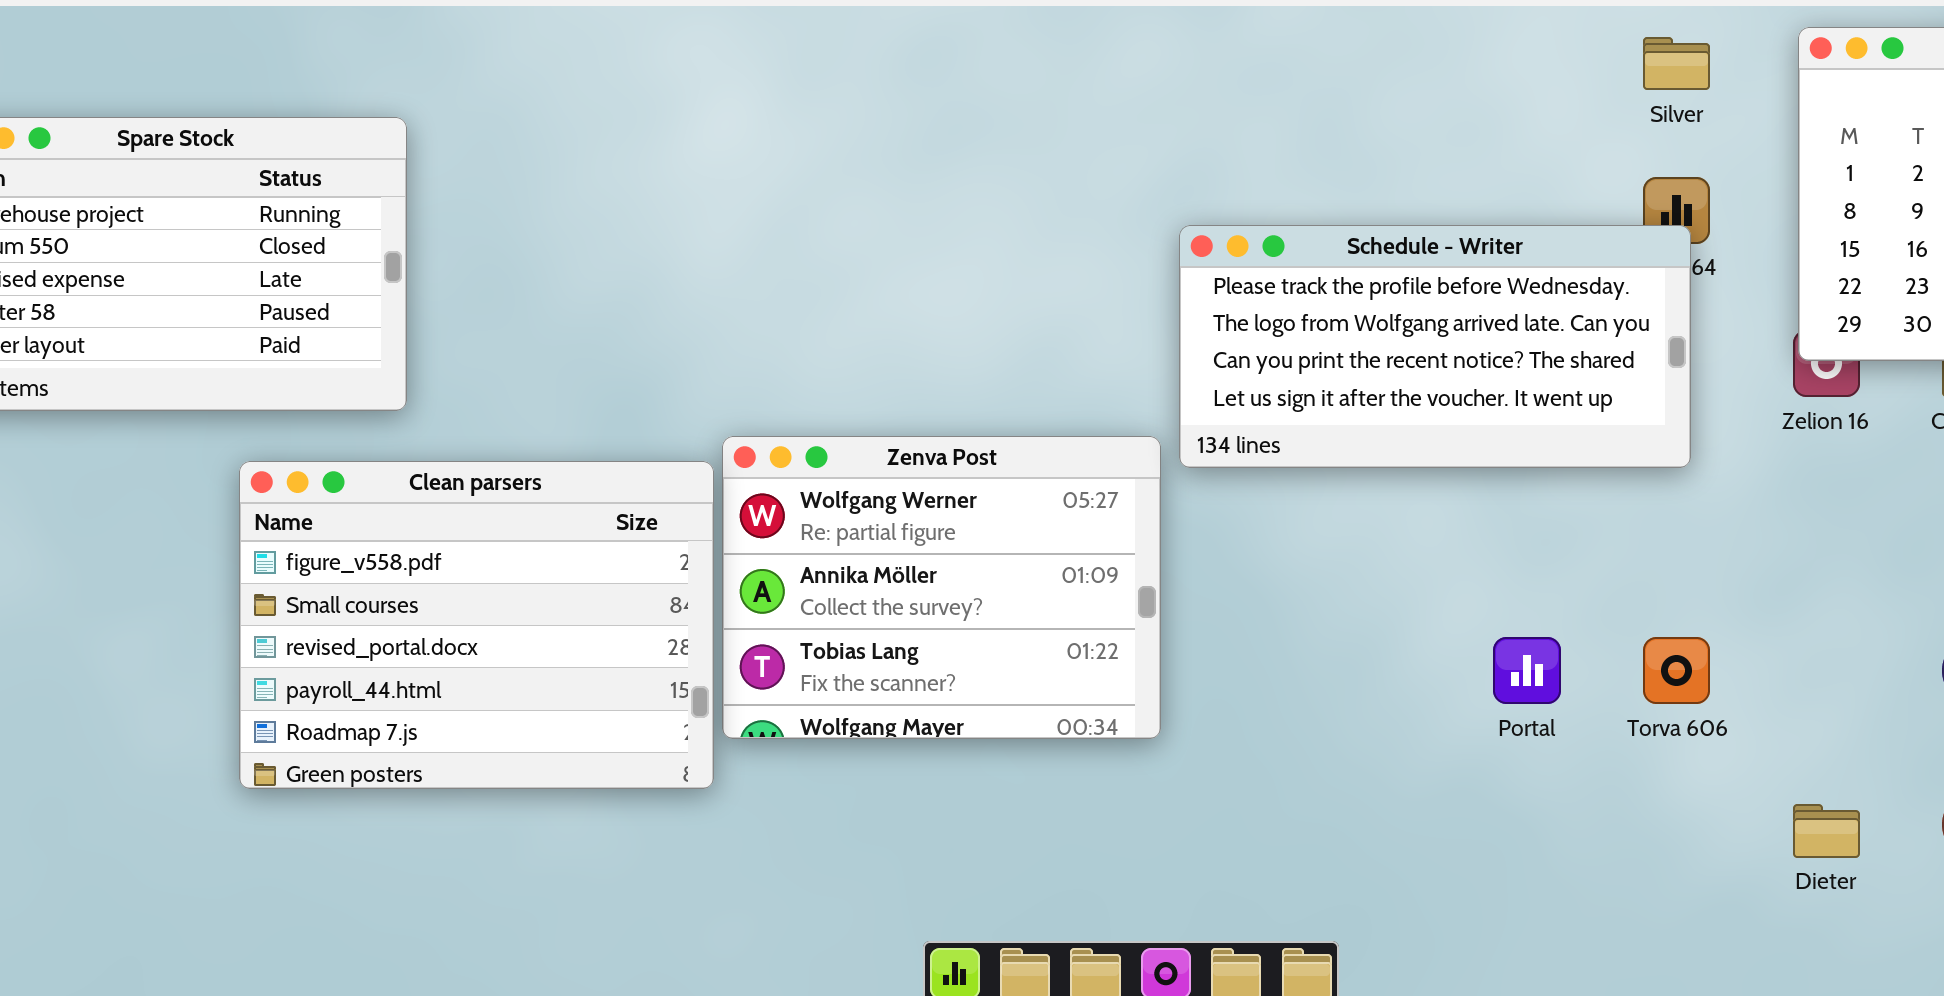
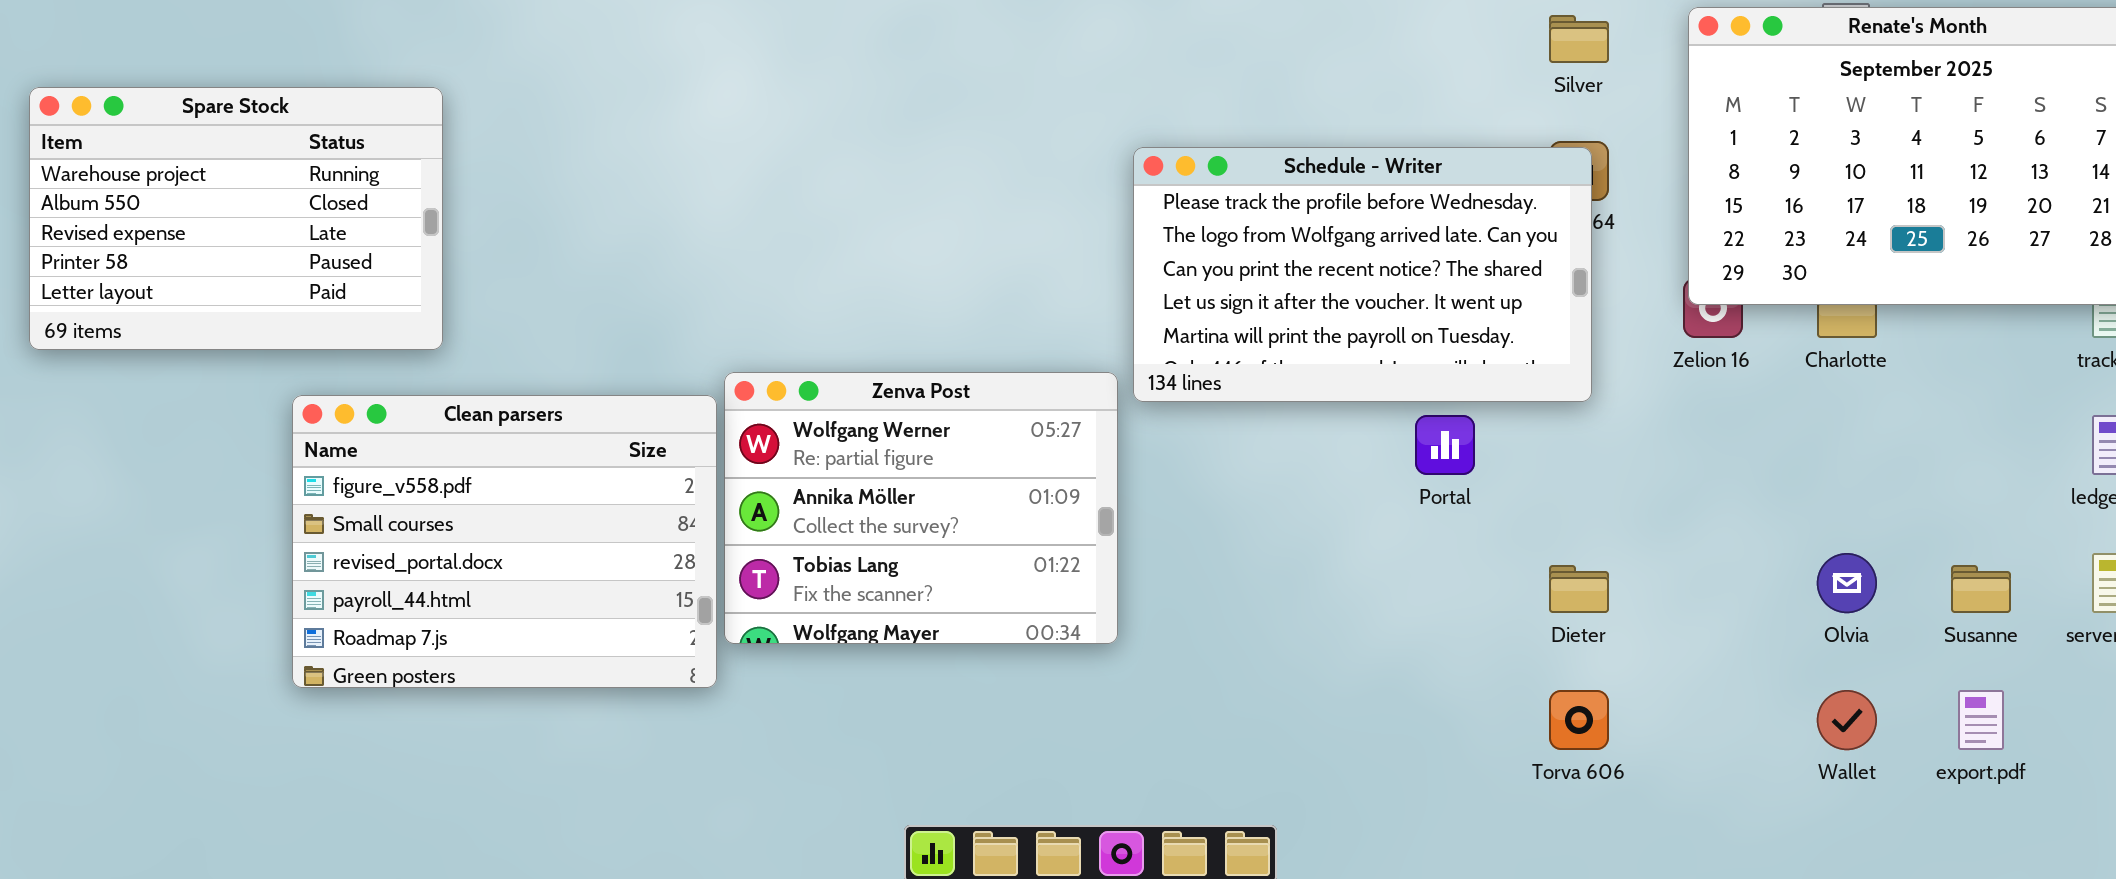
Schedule - Writer: [1179,225,1691,468] -> [1133,147,1592,402], resized
Portal: [1493,637,1561,704] -> [1415,415,1475,475], moved
Torva 606: [1643,637,1710,704] -> [1549,690,1609,750], moved
Dieter: [1793,804,1860,858] -> [1549,565,1609,613], moved

